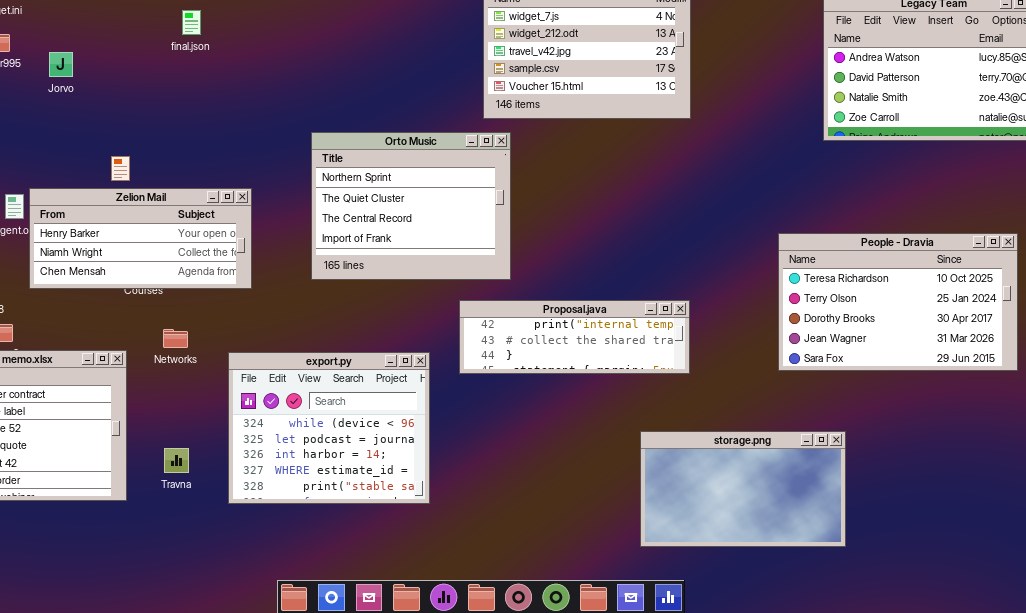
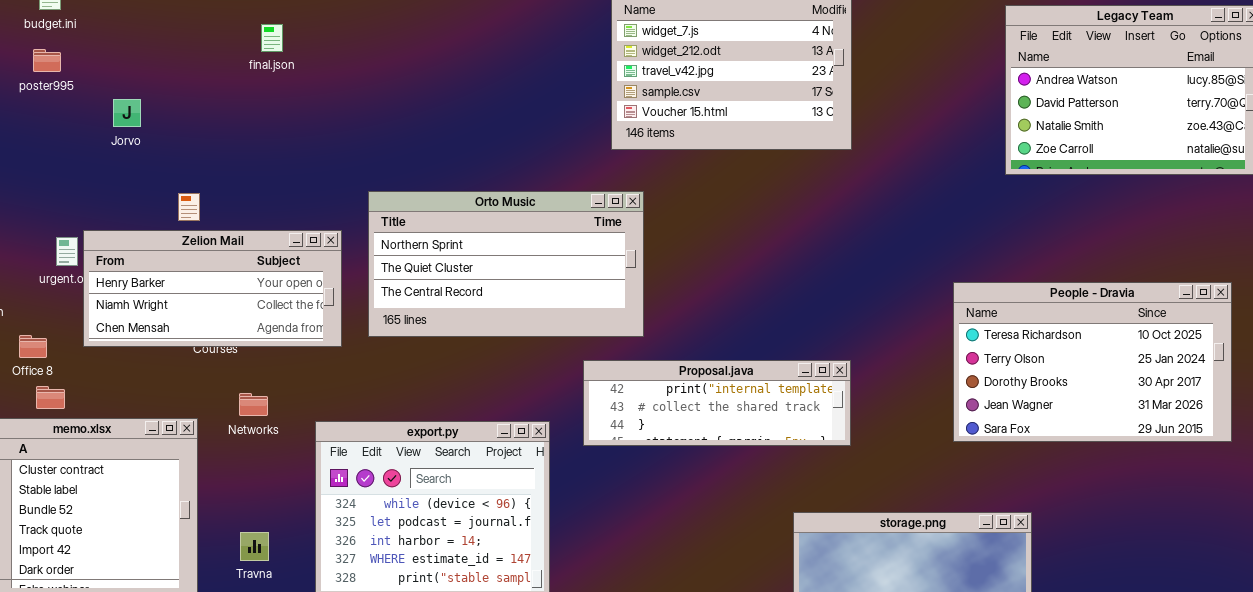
Jorvo: [49,52,73,77] -> [113,99,141,127], moved
Orto Music: [311,132,511,280] -> [368,191,644,337], resized

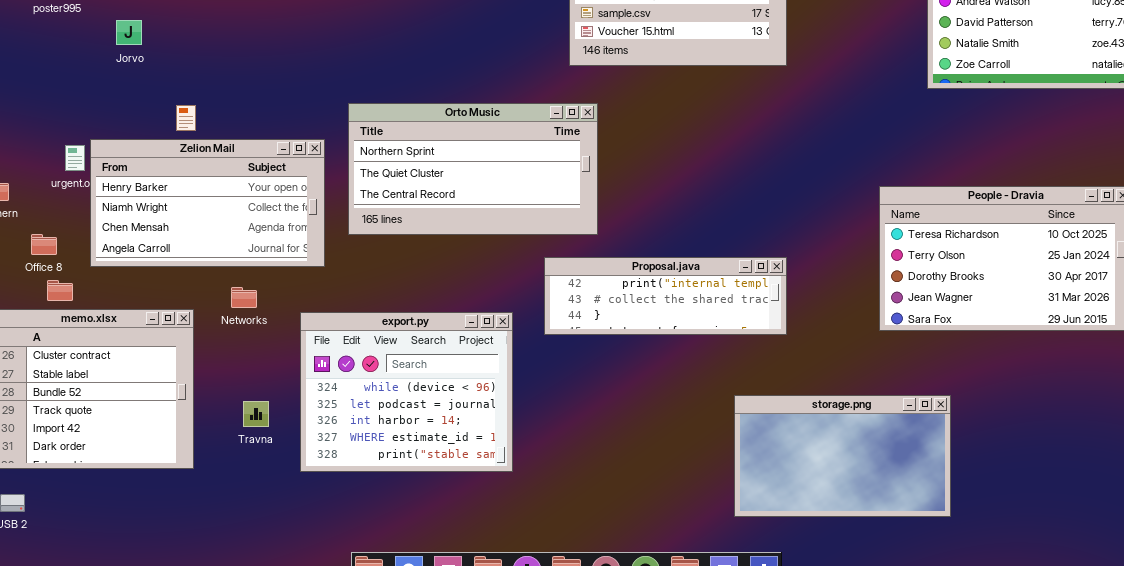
Zelion Mail: [83,230,342,347] -> [90,139,325,267], resized
Travna: [240,532,269,561] -> [243,401,269,427], moved

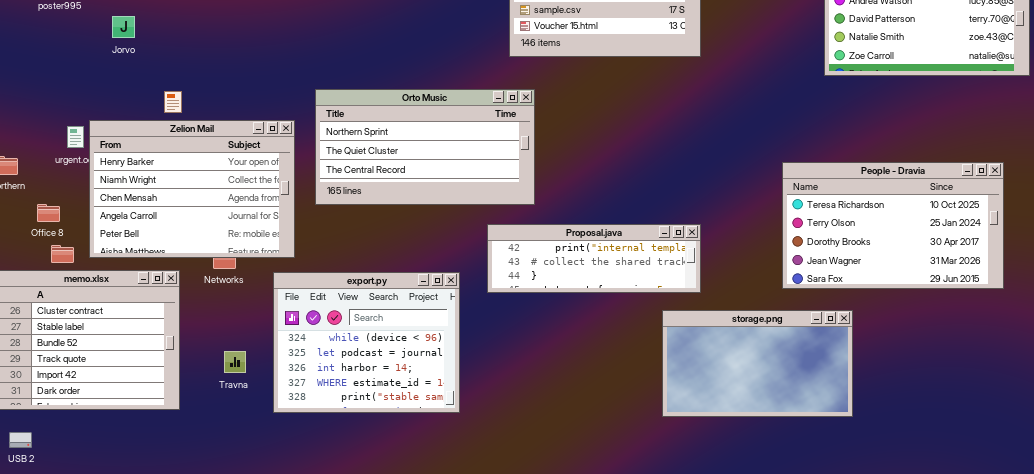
Zelion Mail: [90,139,325,267] -> [89,120,295,258], resized
storage.png: [734,395,951,517] -> [662,310,853,417], moved

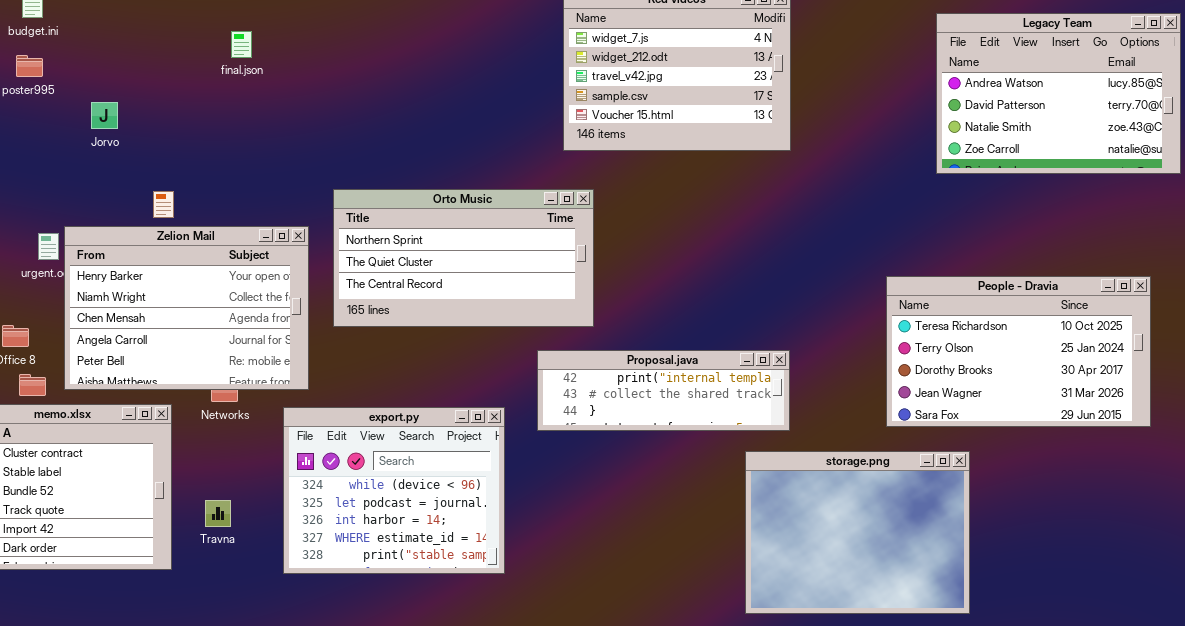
storage.png: [662,310,853,417] -> [745,451,970,614], resized
Travna: [224,351,246,373] -> [205,500,231,527], moved

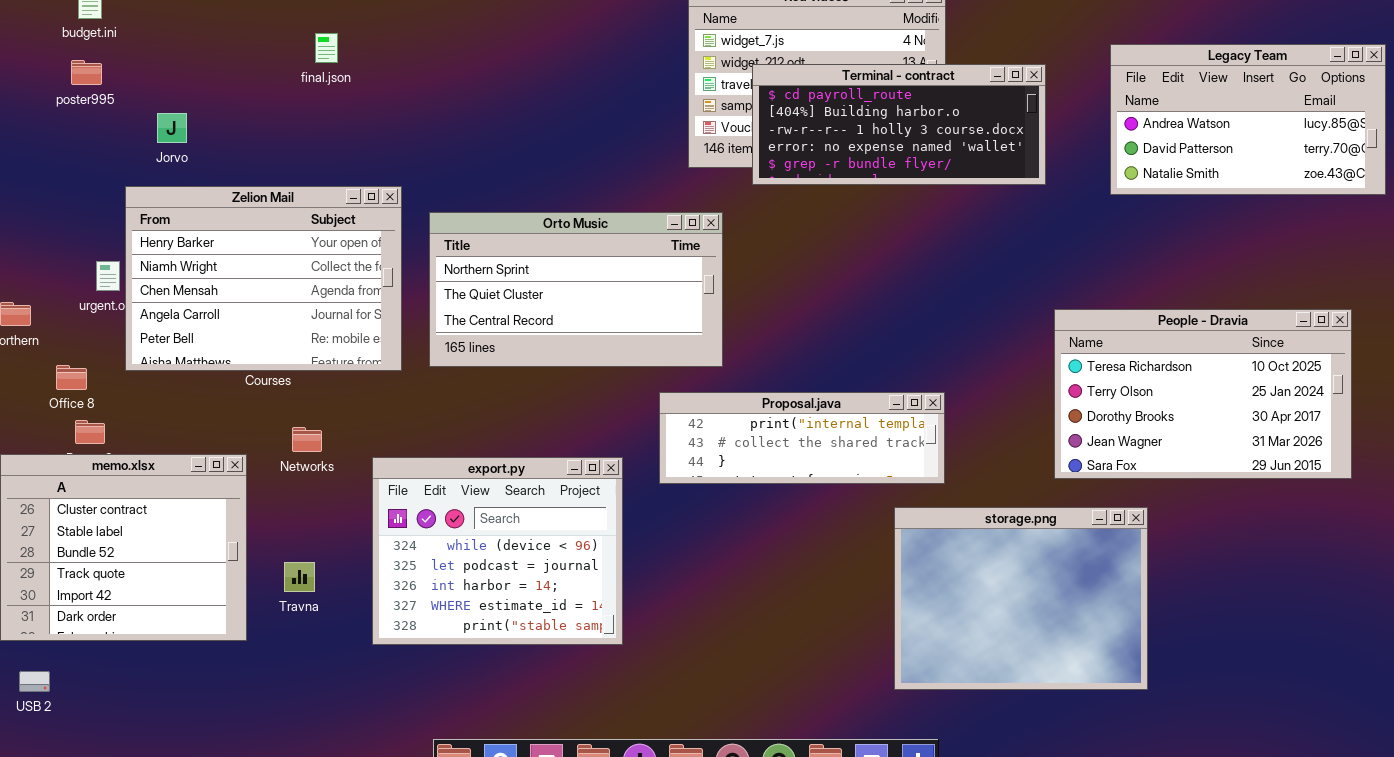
Legacy Team: [936,13,1181,174] -> [1110,44,1386,195], resized
Terminal - contract: none -> [752,64,1046,185], opened
Zelion Mail: [64,226,309,390] -> [125,186,402,371], moved

